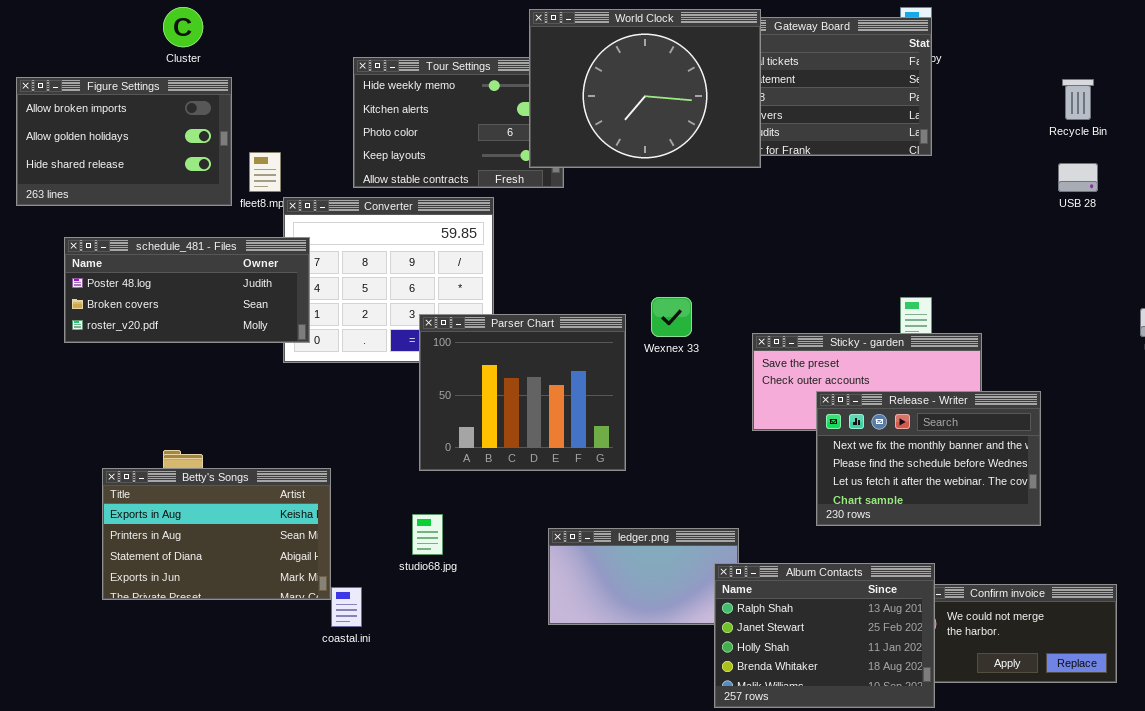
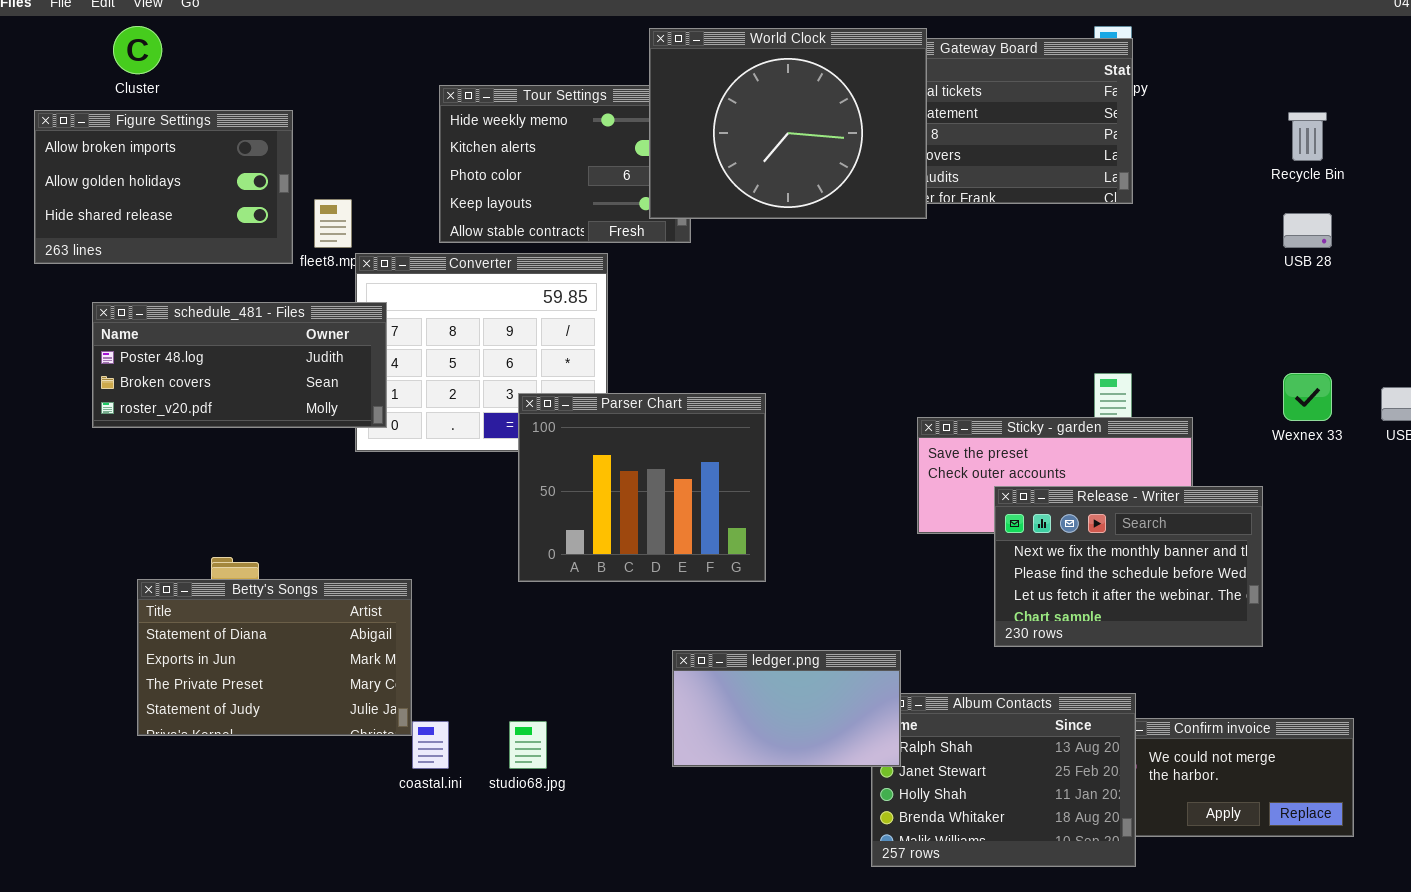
Cluster: [163,7,203,47] -> [113,26,162,74], moved
Wexnex 33: [651,297,692,337] -> [1283,373,1332,421], moved
Betty's Songs: [102,468,331,600] -> [137,579,412,736], scrolled down 2 rows
studio68.jpg: [412,514,443,555] -> [509,721,547,769], moved
ledger.png: [548,528,739,625] -> [672,650,901,767], raised

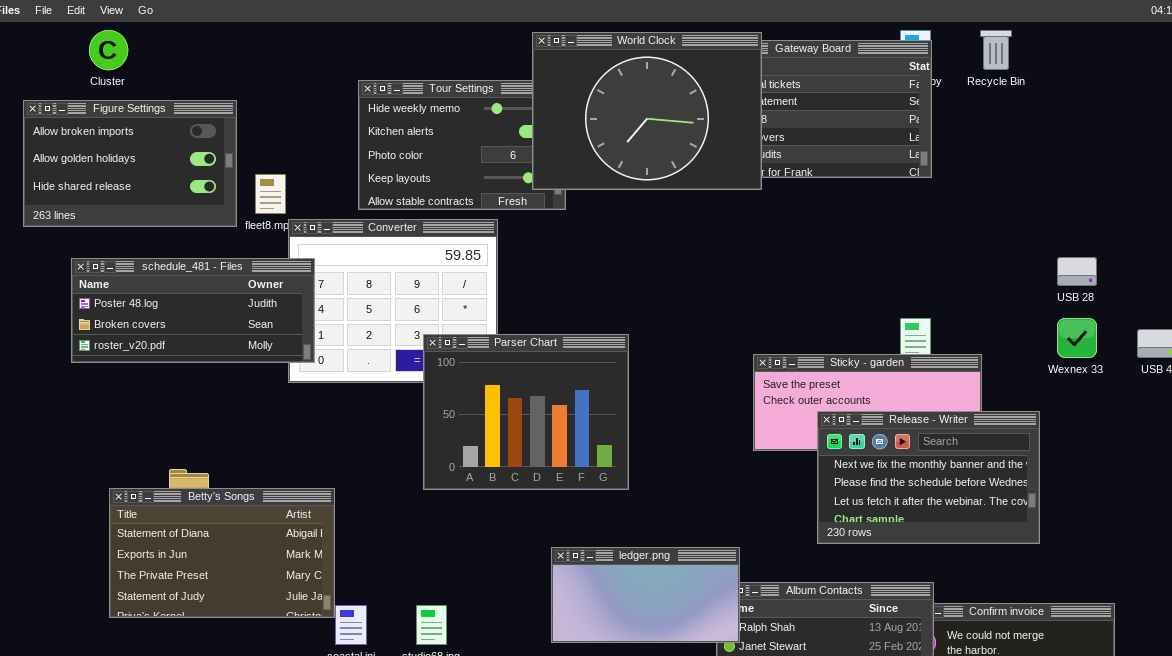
Recycle Bin: [1288,112,1327,161] -> [980,30,1012,70], moved
USB 28: [1283,213,1332,248] -> [1057,257,1097,286], moved

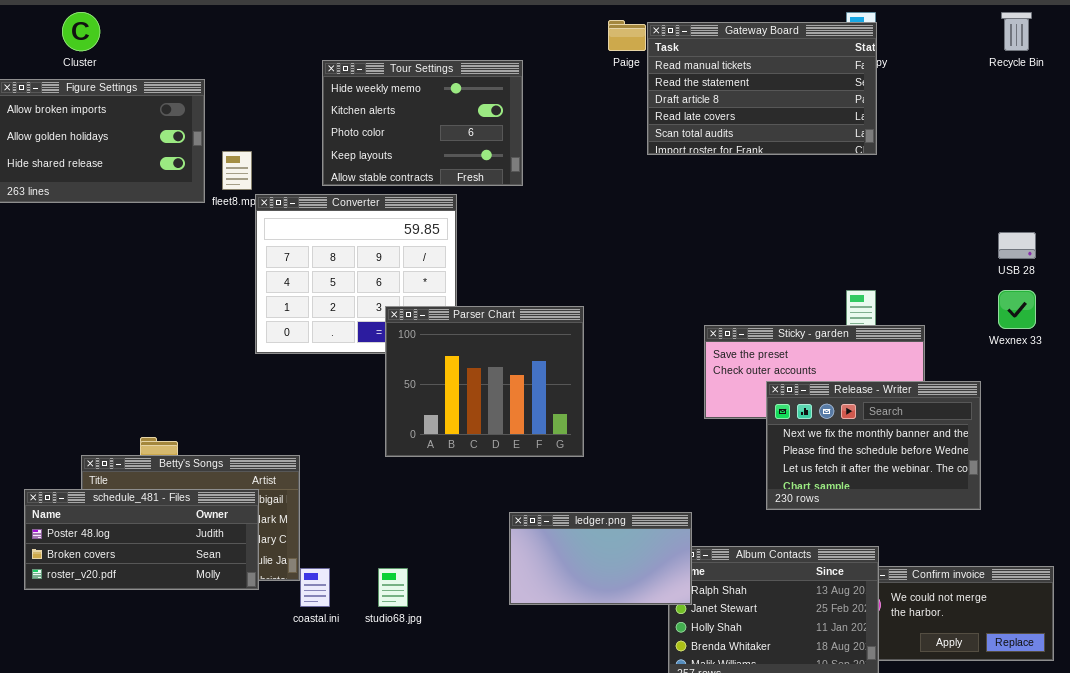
Recycle Bin: [980,30,1012,70] -> [1001,12,1032,51], moved
World Clock: [532,32,762,190] -> none, closed
schedule_481 - Files: [71,258,315,363] -> [24,489,259,590], moved

